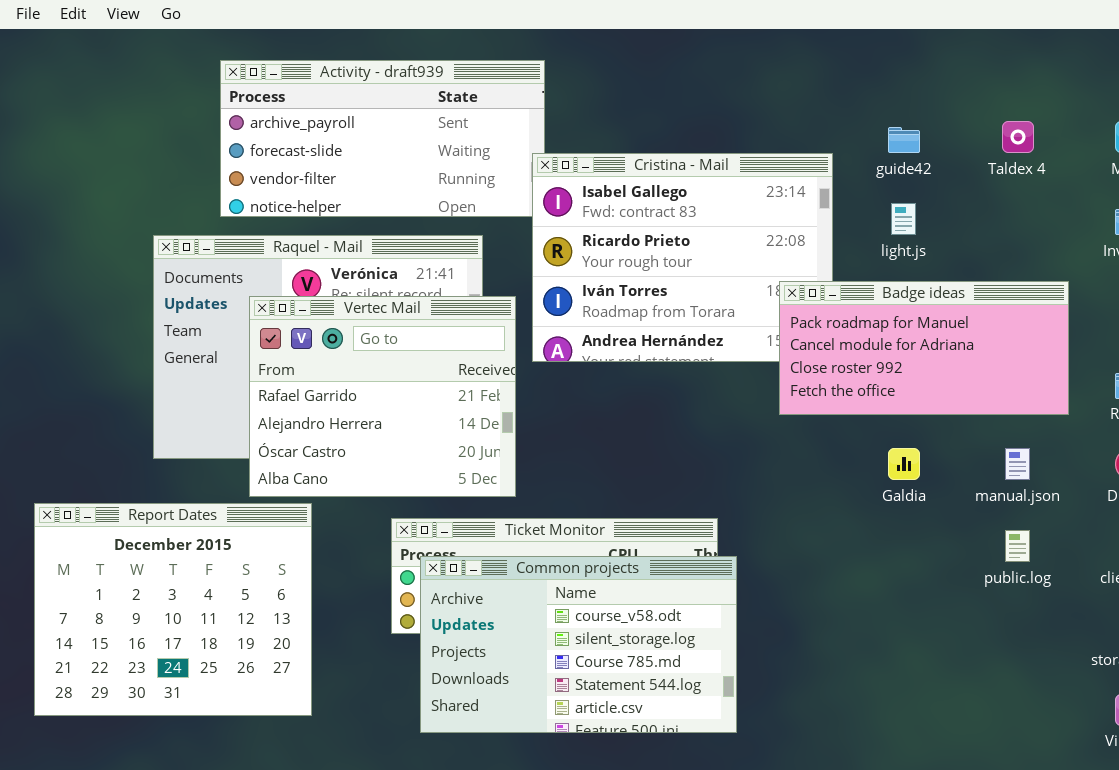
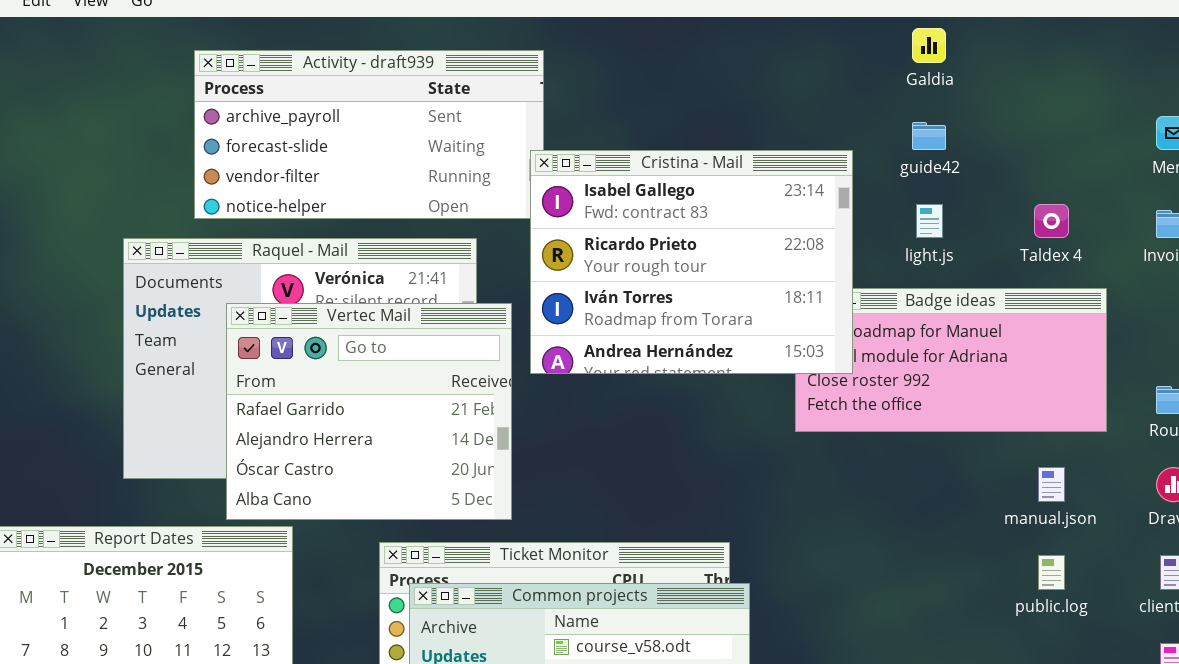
Taldex 4: [1002,121,1034,153] -> [1034,204,1069,238], moved
Cristina - Mail: [532,153,833,362] -> [530,150,853,374], raised
Galdia: [888,448,920,480] -> [912,28,946,63], moved

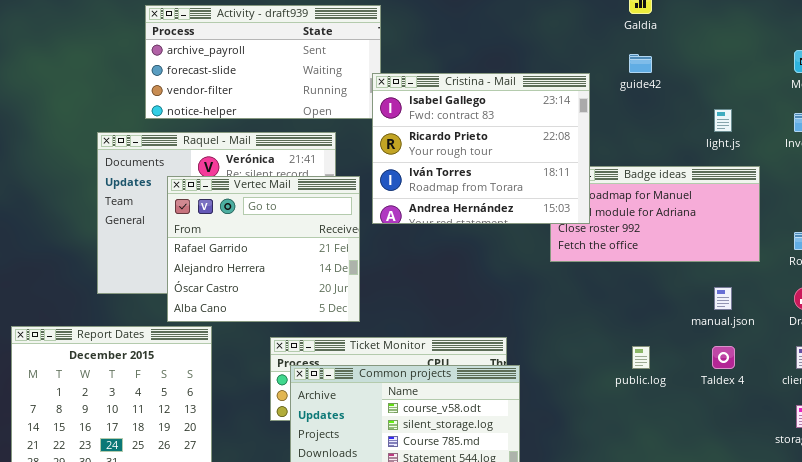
light.js: [916,204,943,238] -> [714,109,732,132], moved
Taldex 4: [1034,204,1069,238] -> [712,346,735,369], moved
public.log: [1038,555,1065,590] -> [632,346,650,369], moved

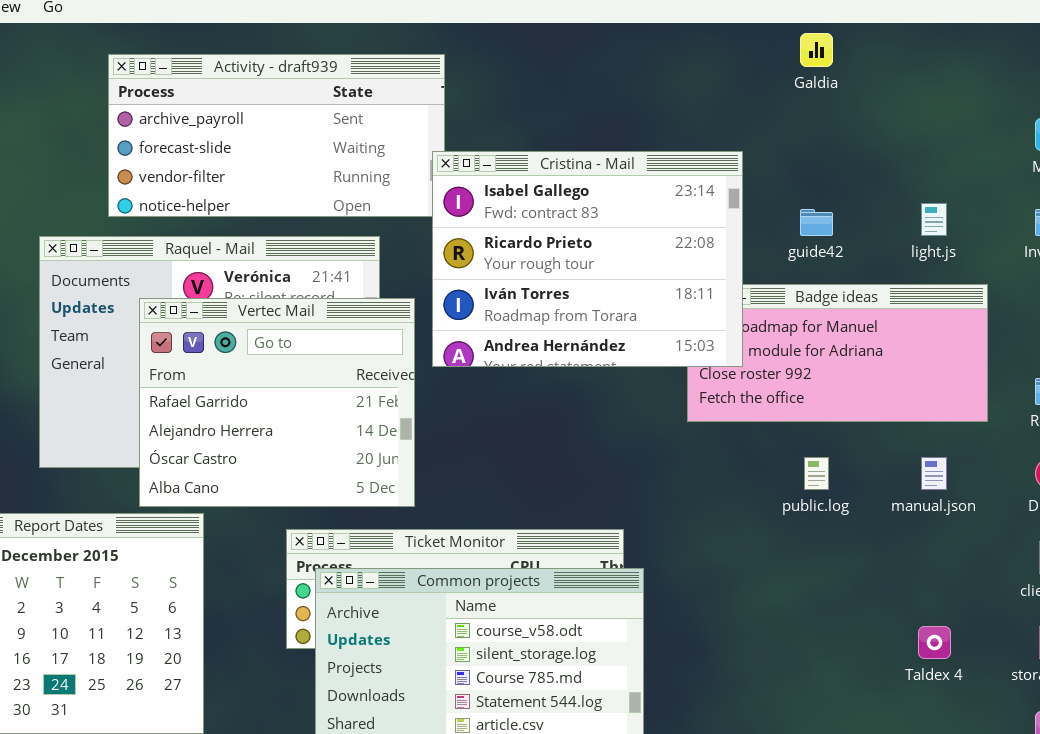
guide42: [629,54,652,73] -> [800,209,833,236], moved
public.log: [632,346,650,369] -> [804,457,829,490], moved
Taldex 4: [712,346,735,369] -> [918,626,951,659], moved

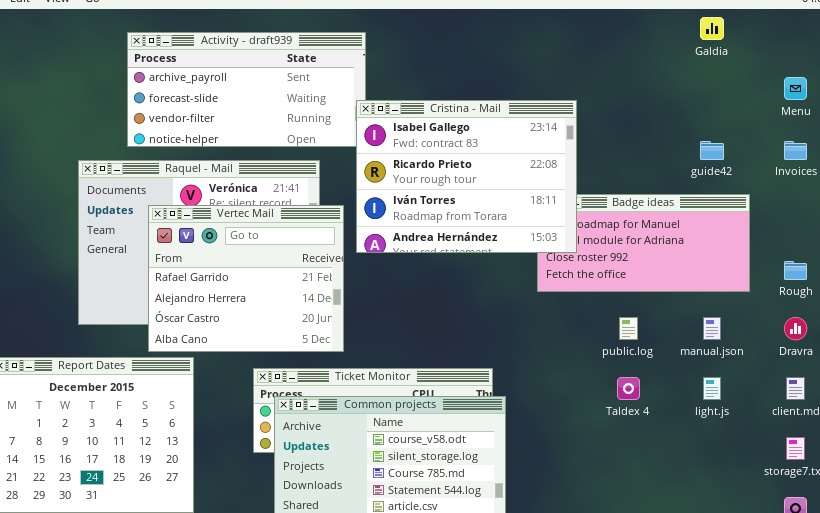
Galdia: [800,33,833,67] -> [700,17,724,40], moved
light.js: [921,203,947,236] -> [703,377,721,400], moved
guide42: [800,209,833,236] -> [700,141,724,160], moved
Taldex 4: [918,626,951,659] -> [617,377,640,400], moved

